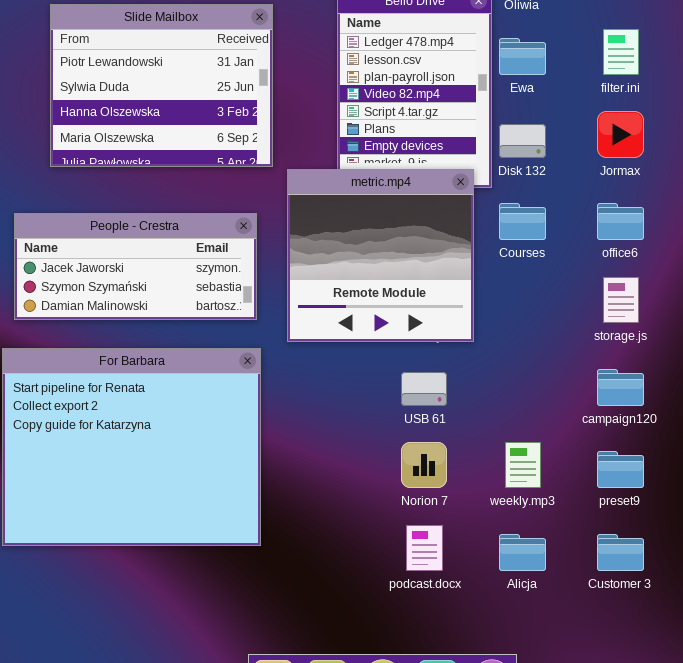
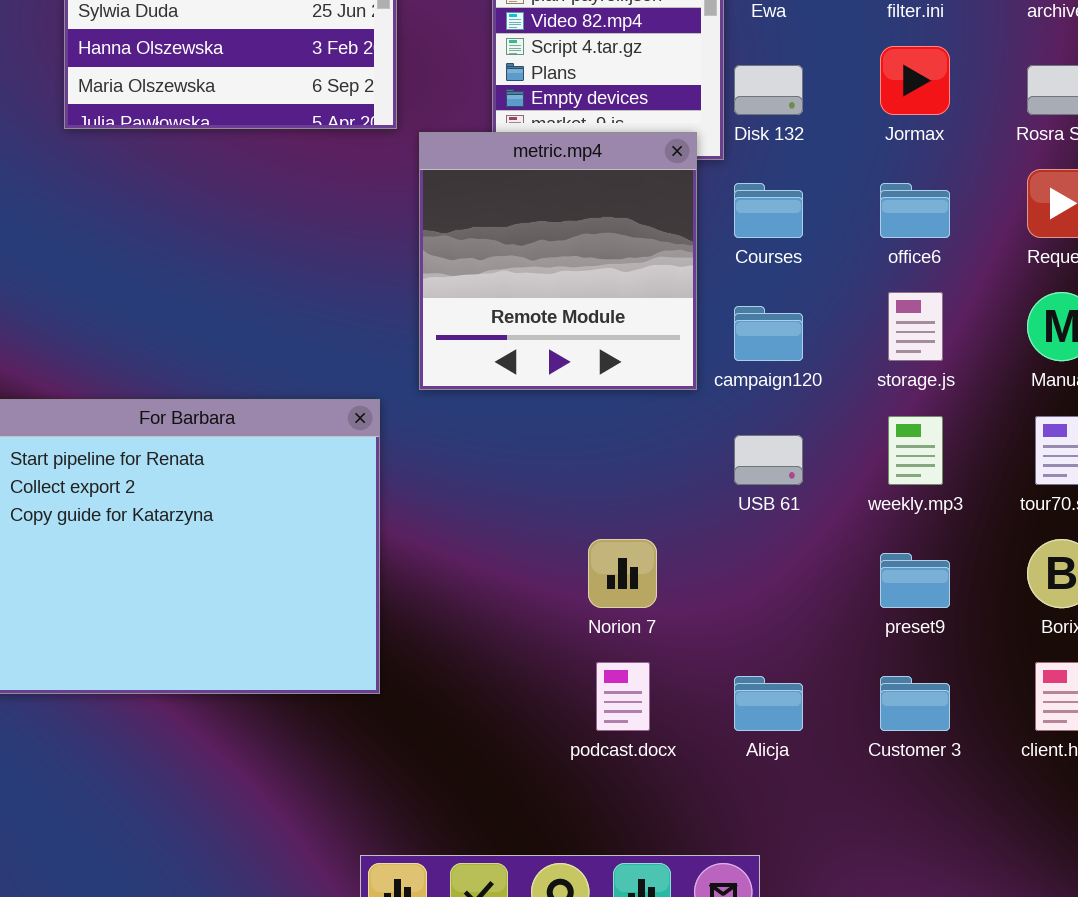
People - Crestra: [14,213,257,320] -> none, closed
campaign120: [597,369,644,406] -> [734,306,803,361], moved
USB 61: [401,372,447,406] -> [734,435,803,485], moved
weekly.mp3: [505,442,541,488] -> [888,416,943,485], moved

